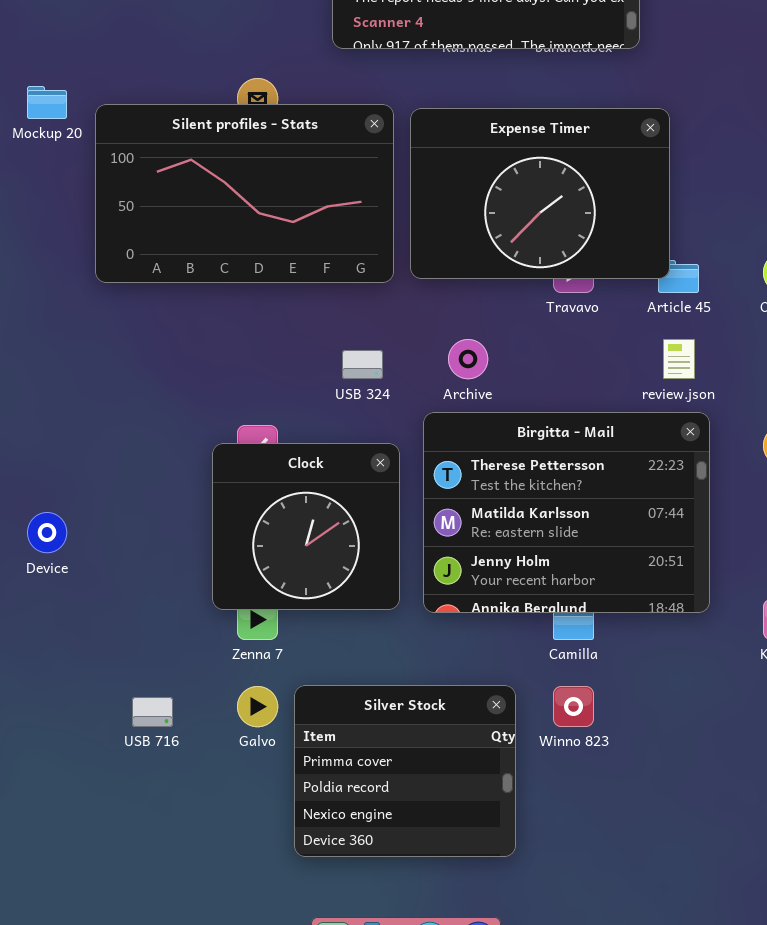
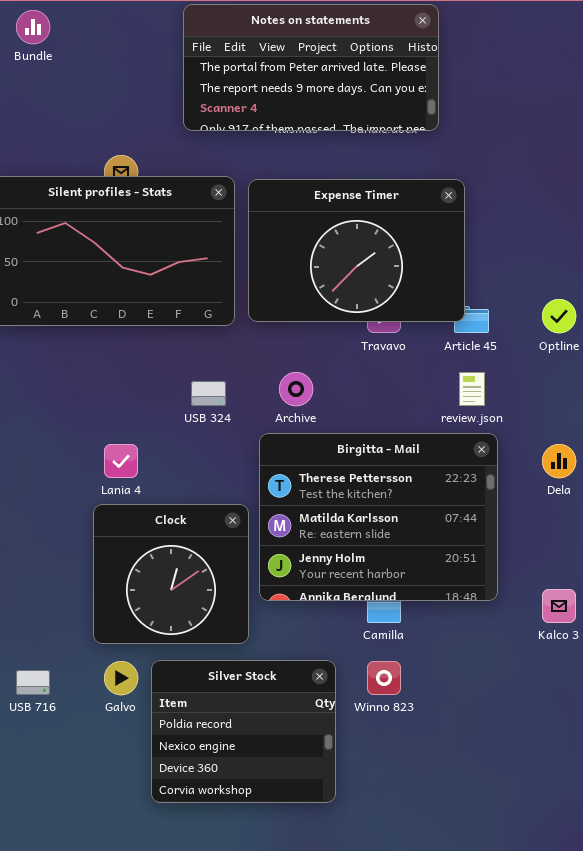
Clock: [212,443,400,610] -> [93,504,249,644], moved
Silver Stock: [294,685,516,857] -> [151,660,336,803], scrolled down 1 row

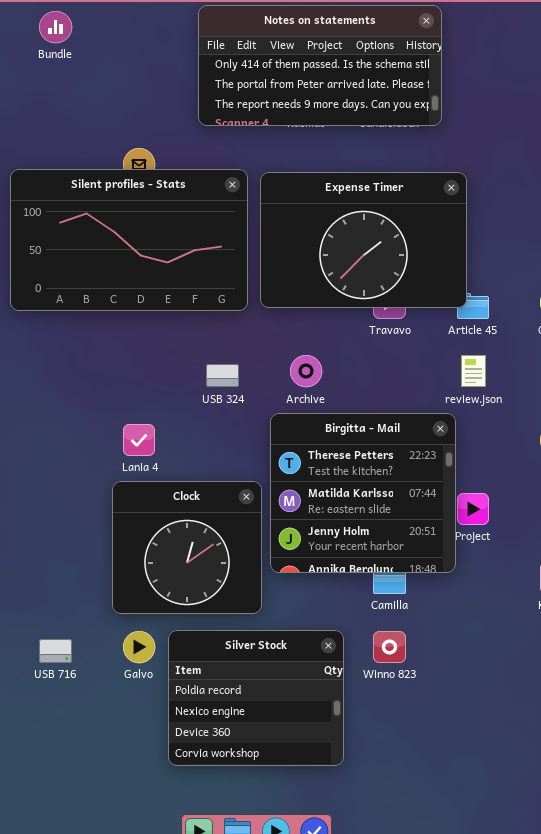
Notes on statements: [183,4,439,131] -> [198,5,442,126], scrolled up 1 row
Birgitta - Mail: [259,433,498,601] -> [270,413,456,573], resized

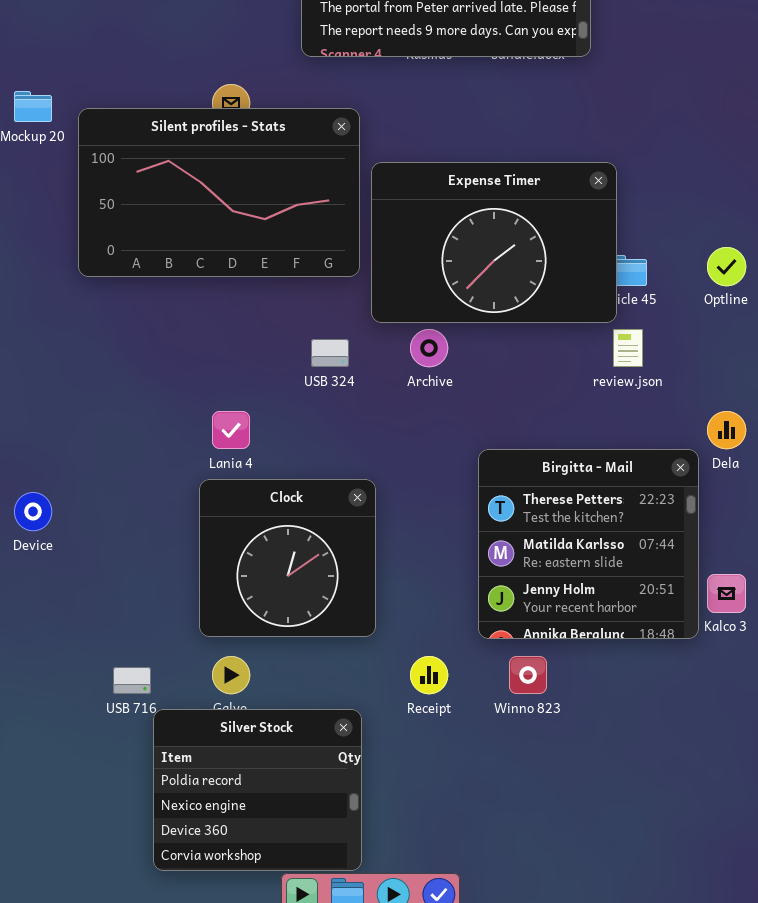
Expense Timer: [260,172,467,308] -> [371,162,617,323], moved
Birgitta - Mail: [270,413,456,573] -> [478,449,699,639], moved
Silver Stock: [168,630,344,766] -> [153,709,362,871], moved

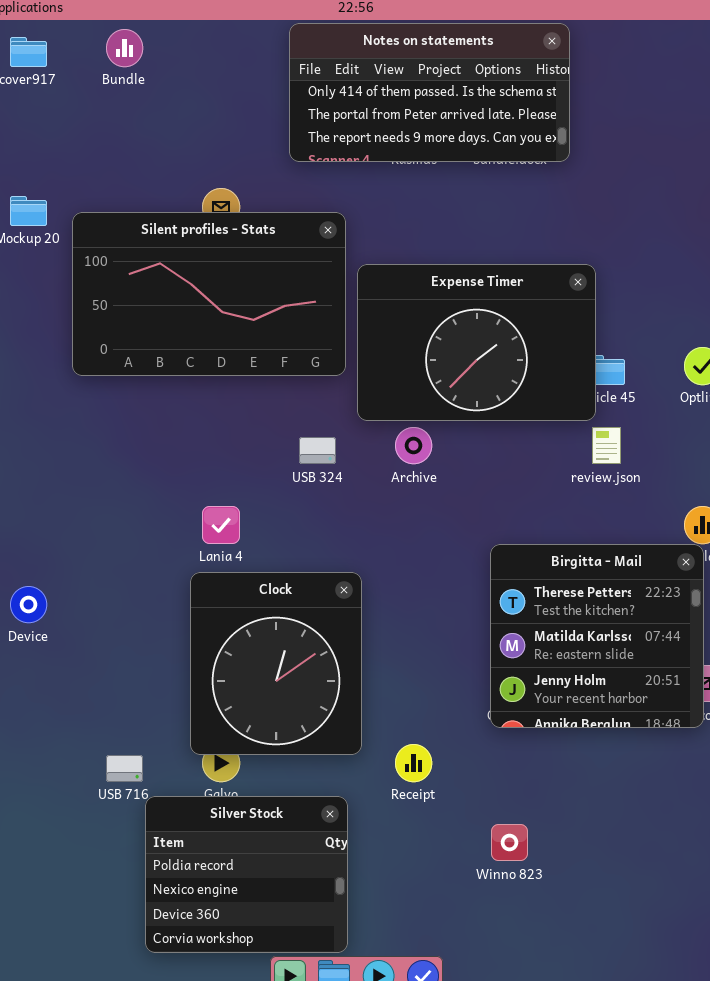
Birgitta - Mail: [478,449,699,639] -> [490,544,704,728], moved
Clock: [199,479,376,637] -> [190,572,362,755], resized
Winno 823: [509,656,547,694] -> [491,824,528,861], moved

